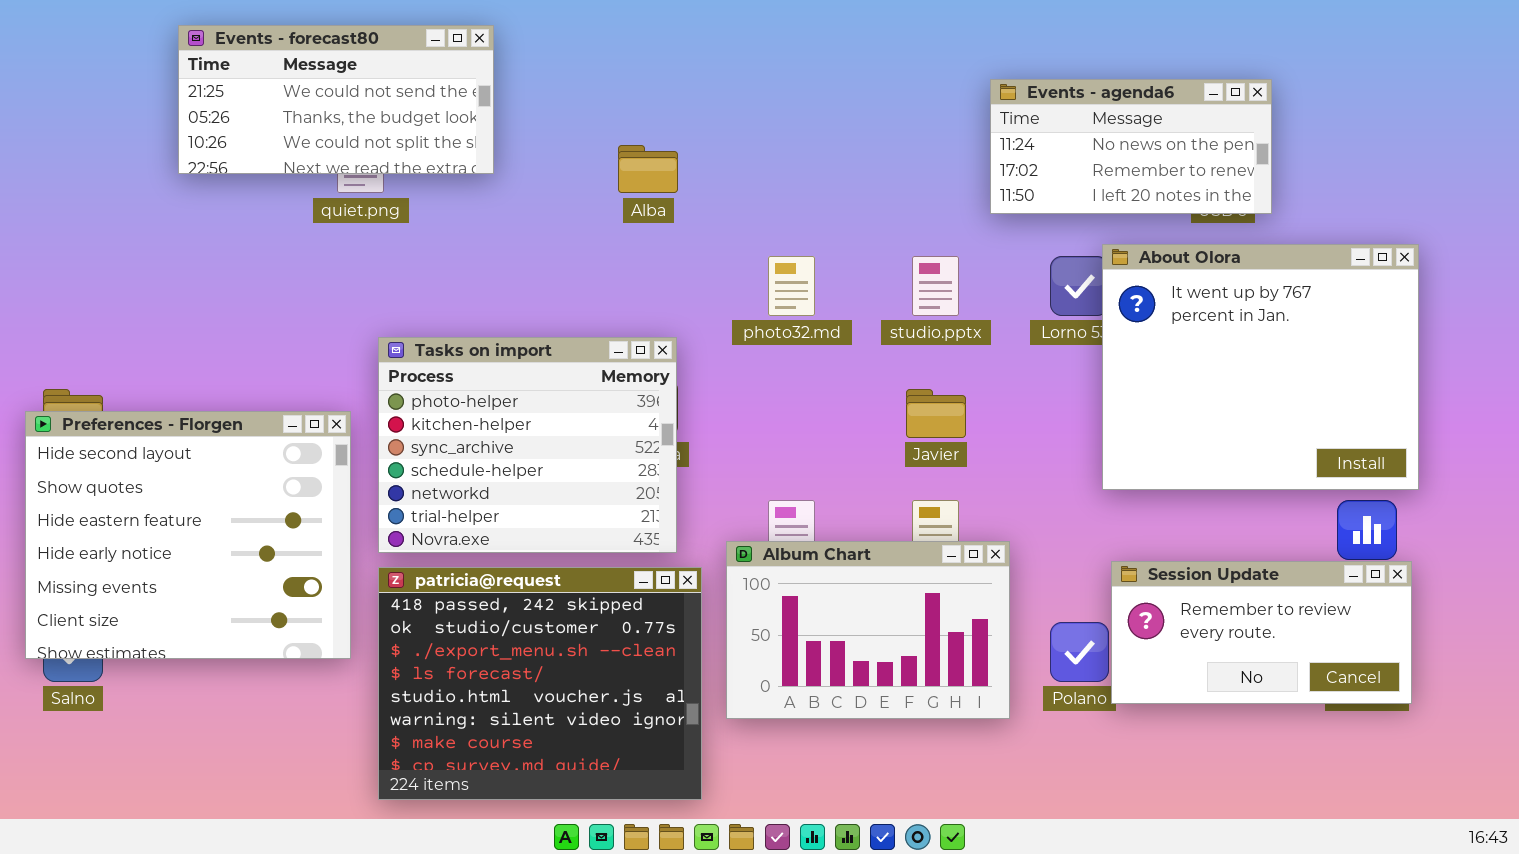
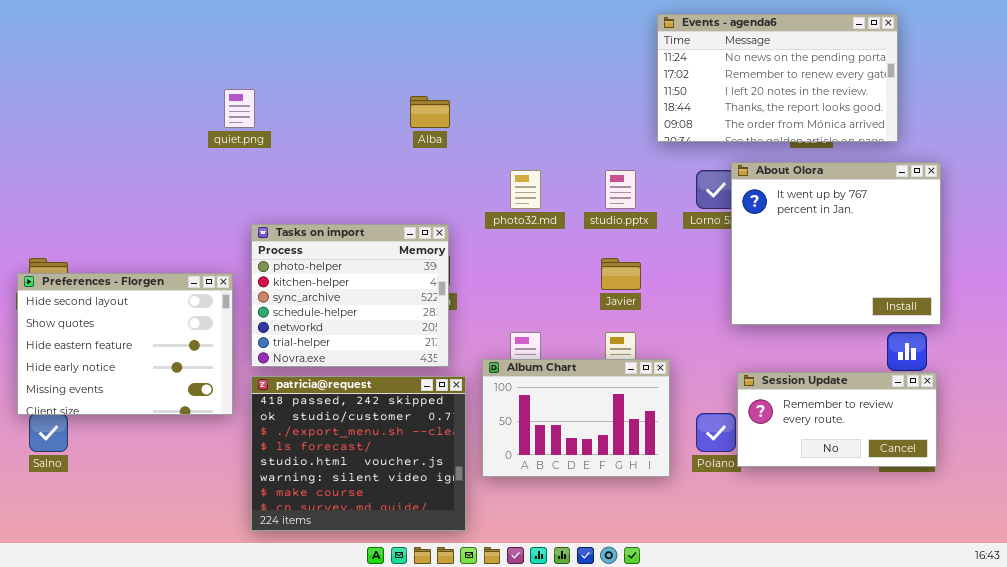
Events - forecast80: [178,25,494,174] -> none, closed
Events - agenda6: [990,79,1272,214] -> [657,14,898,142], resized
Preferences - Florgen: [25,411,351,659] -> [17,273,233,415], resized

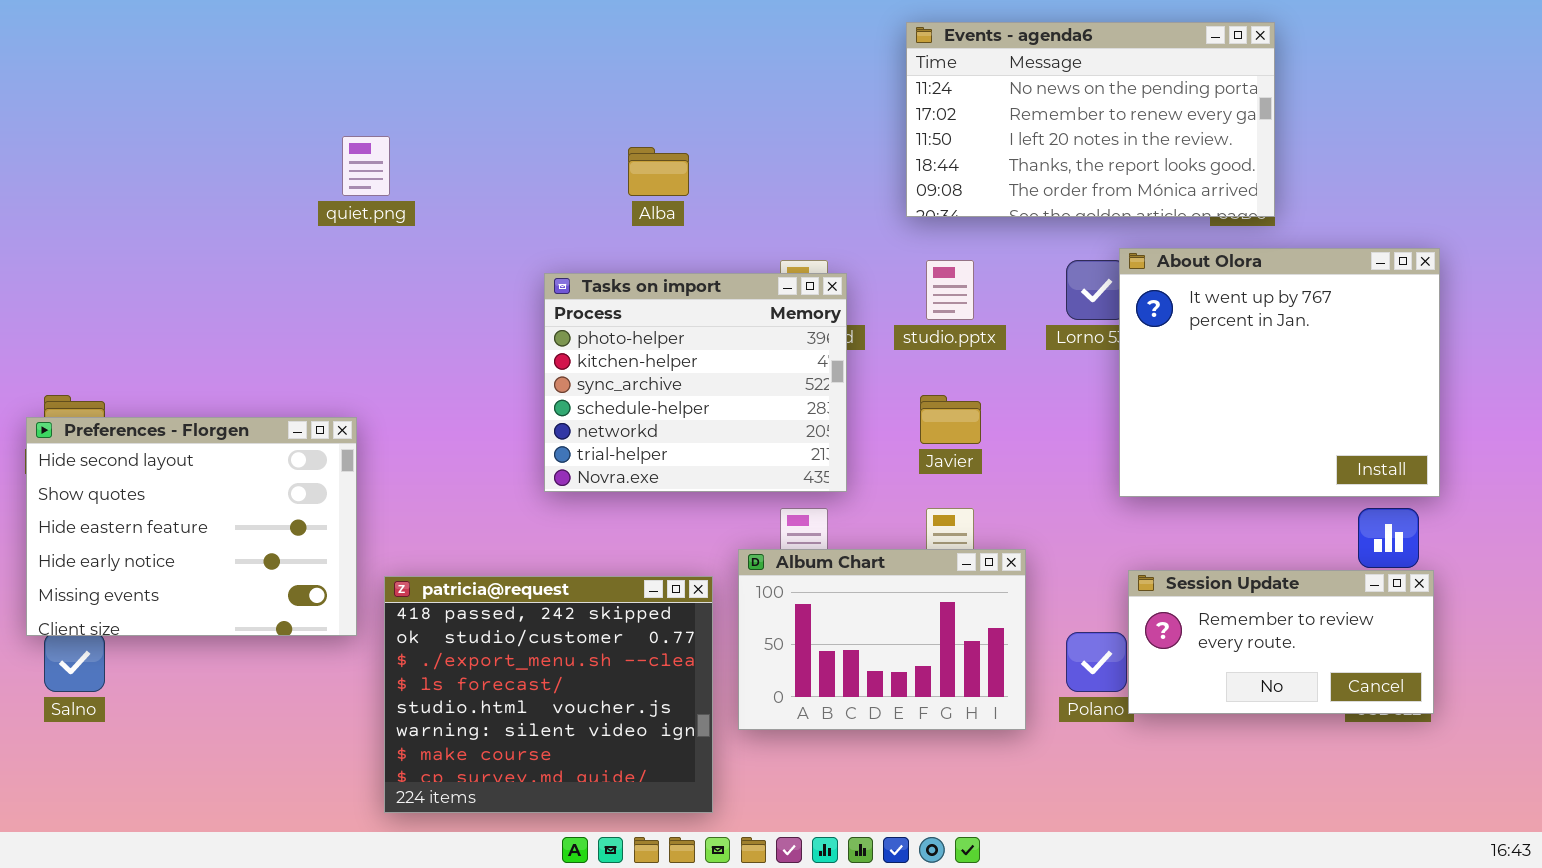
Events - agenda6: [657,14,898,142] -> [906,22,1275,217], moved
Tasks on import: [251,224,449,367] -> [544,273,847,492], moved

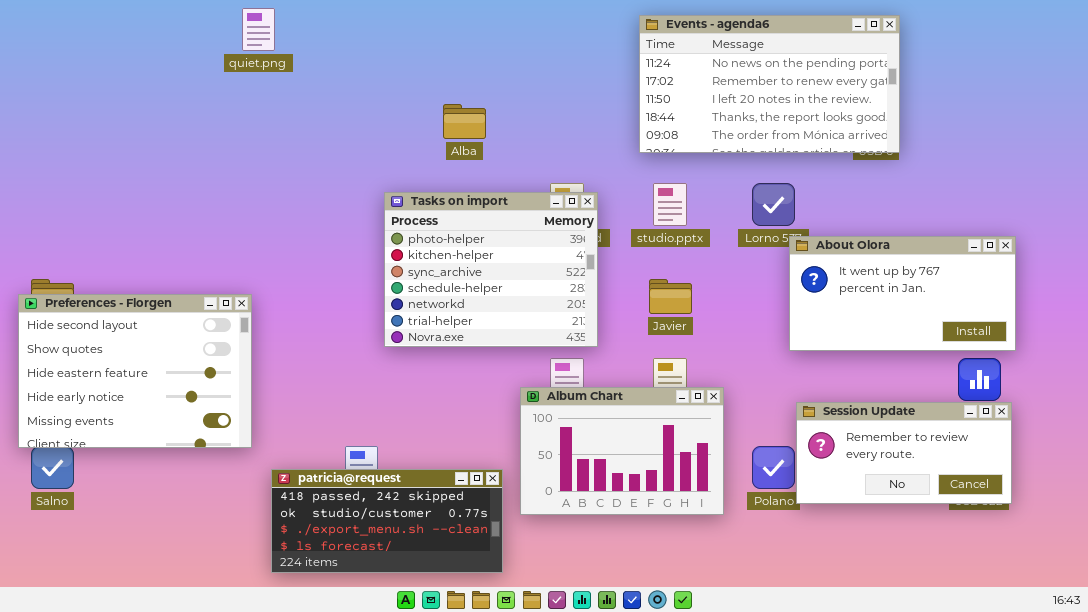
quiet.png: [342,136,390,196] -> [242,8,275,51], moved
About Olora: [1119,248,1440,497] -> [789,236,1016,351], resized
patricia@request: [384,576,713,813] -> [271,469,503,573], resized

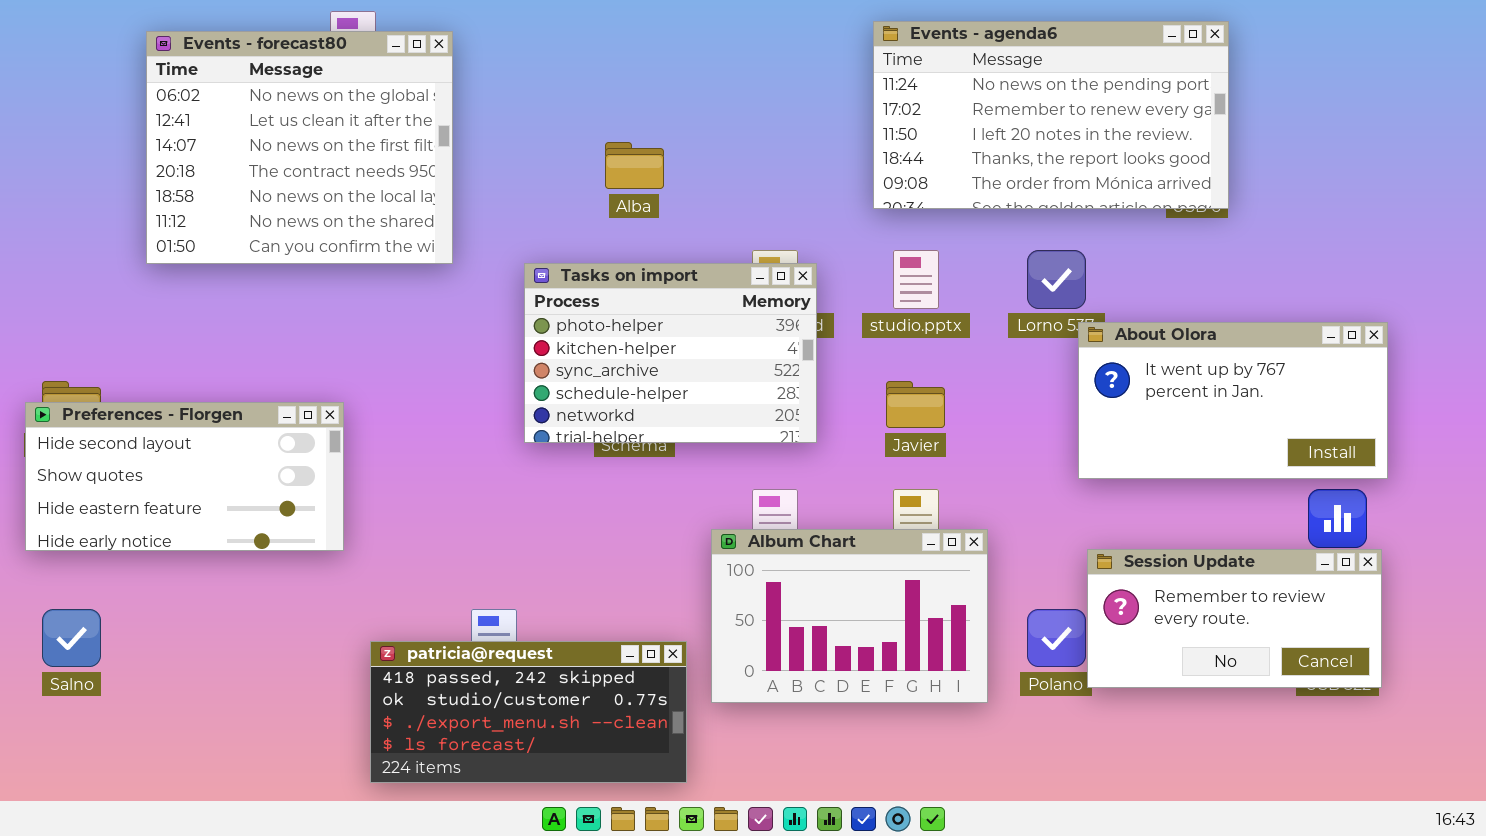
Events - forecast80: none -> [146,31,453,264], opened
Tasks on import: [384,192,598,347] -> [524,263,817,443], resized
Preferences - Florgen: [18,294,252,448] -> [25,402,344,551], resized

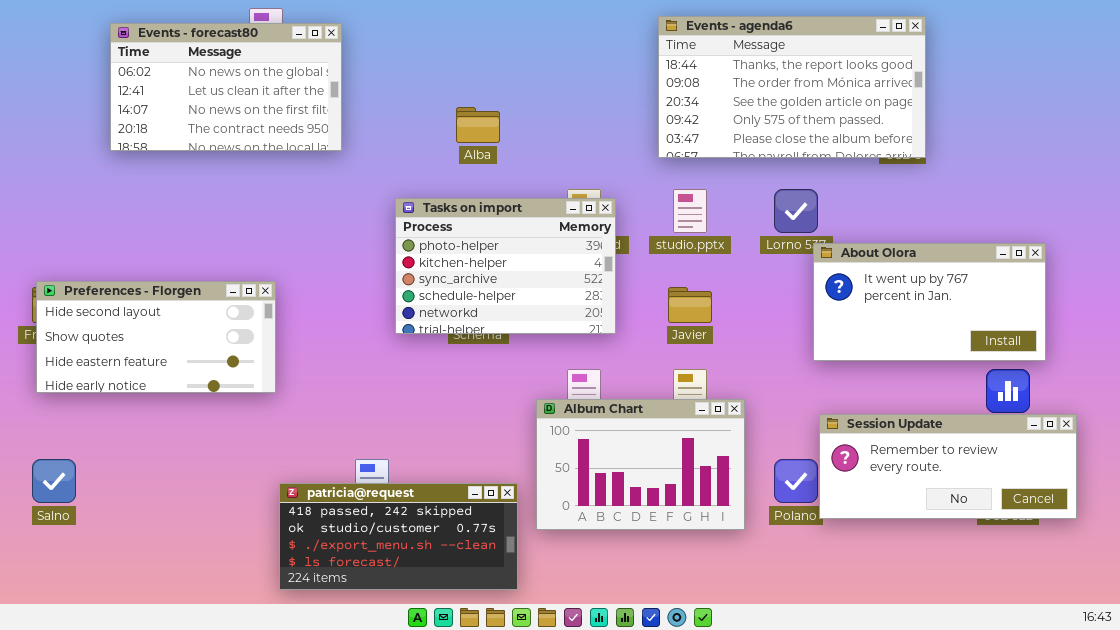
Events - agenda6: [873,21,1229,209] -> [658,16,926,158], scrolled down 3 rows
Events - forecast80: [146,31,453,264] -> [110,23,342,151], resized
Preferences - Florgen: [25,402,344,551] -> [36,281,276,393], moved
Session Update: [1087,549,1382,688] -> [819,414,1077,519], resized

